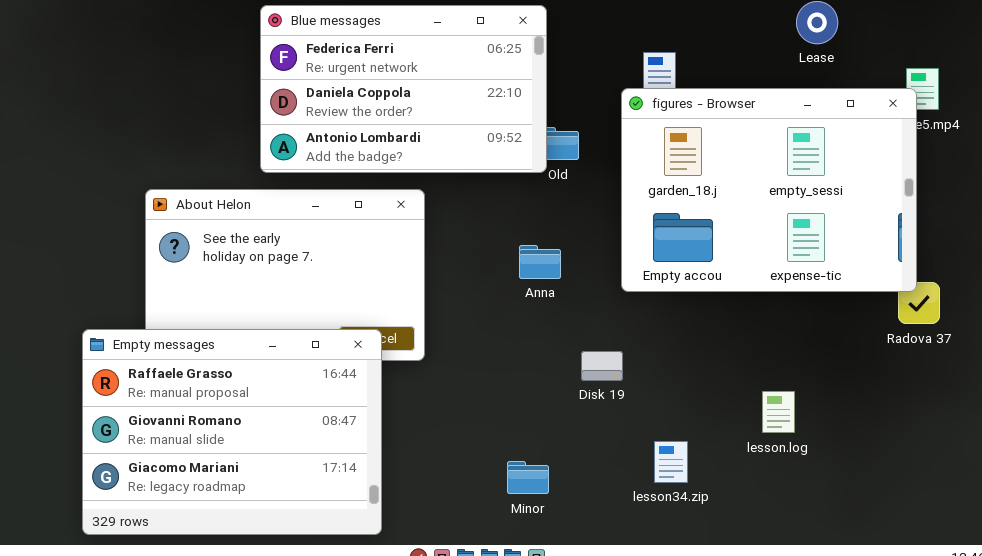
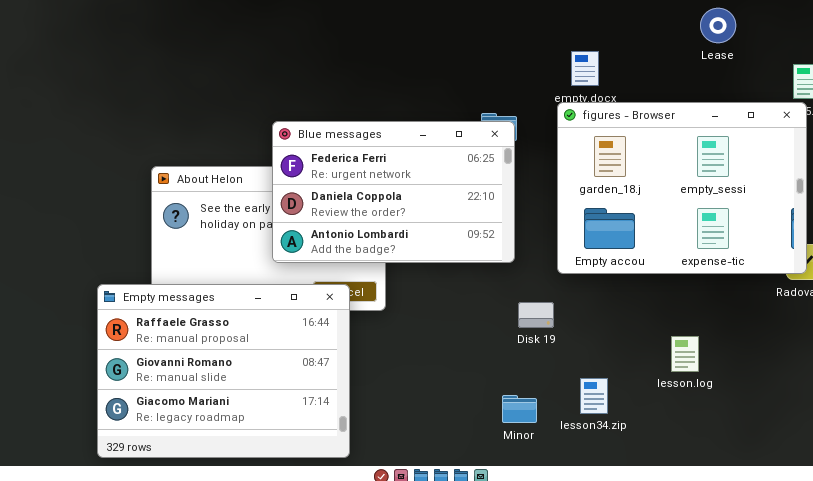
Blue messages: [260,5,547,173] -> [272,121,515,263], moved
figures - Browser: [621,88,917,292] -> [557,102,807,274], moved
Minor: [507,461,549,494] -> [502,395,537,423], moved

